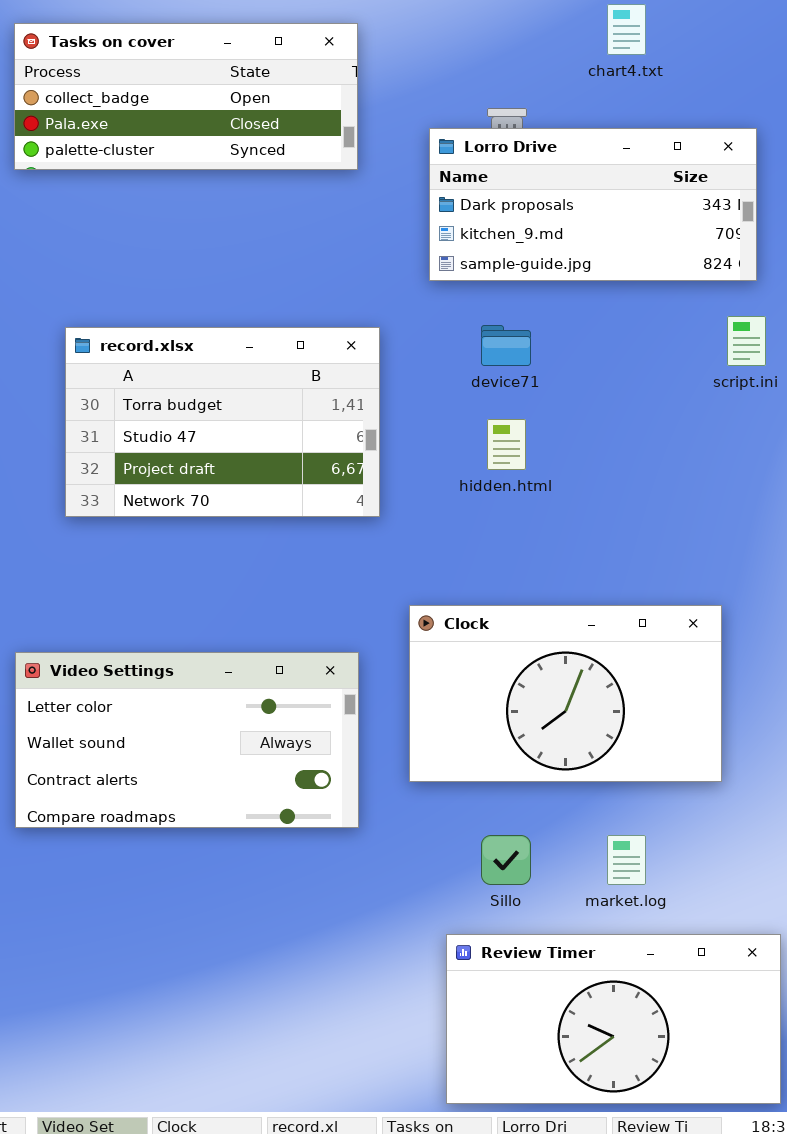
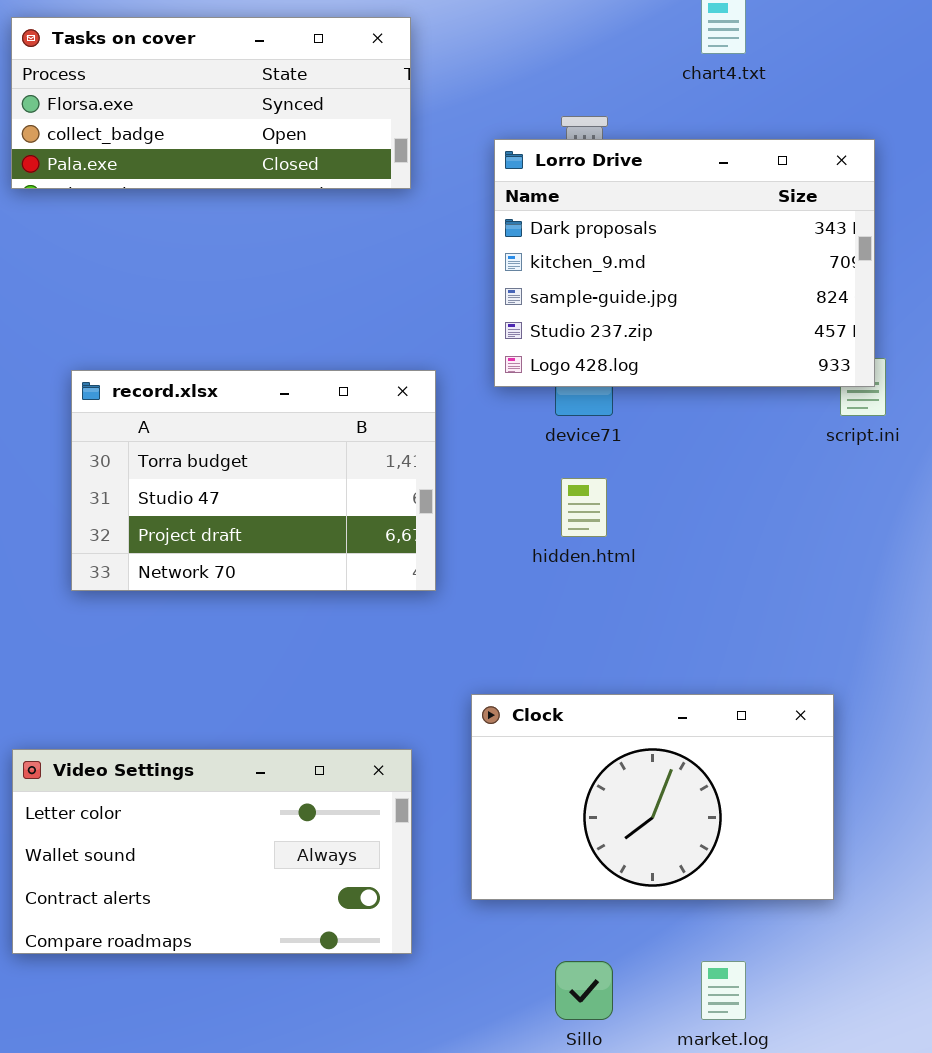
Tasks on cover: [14,23,358,170] -> [11,17,411,189], scrolled up 1 row
Lorro Drive: [429,128,757,281] -> [494,139,875,387], resized

